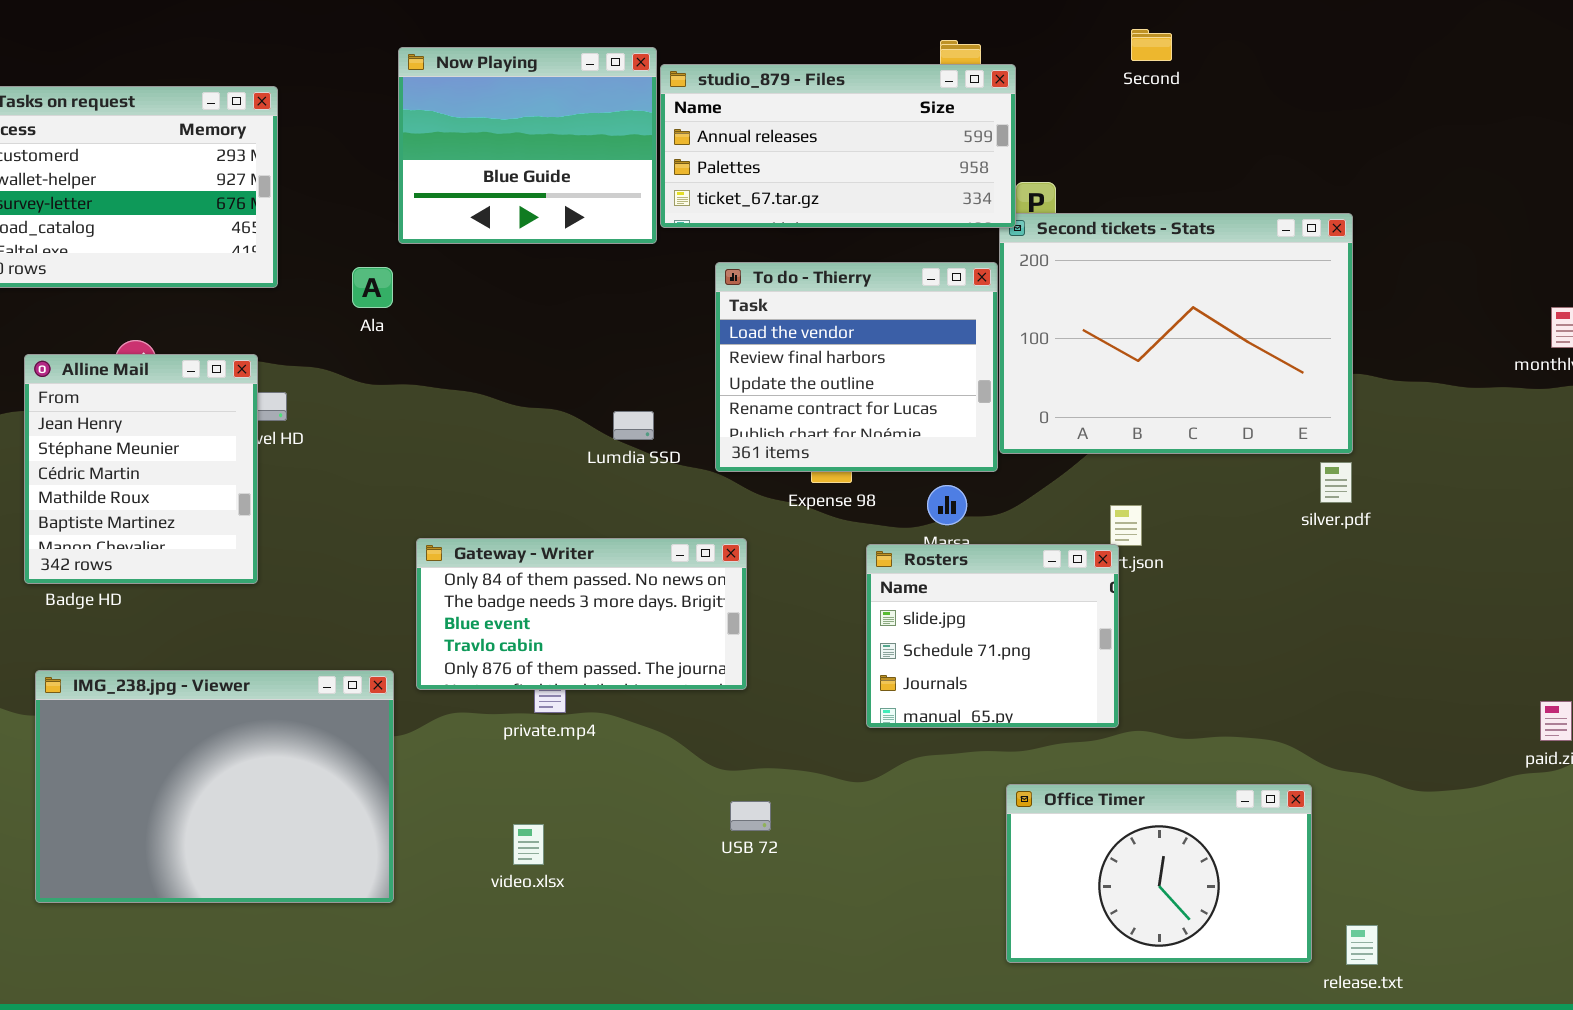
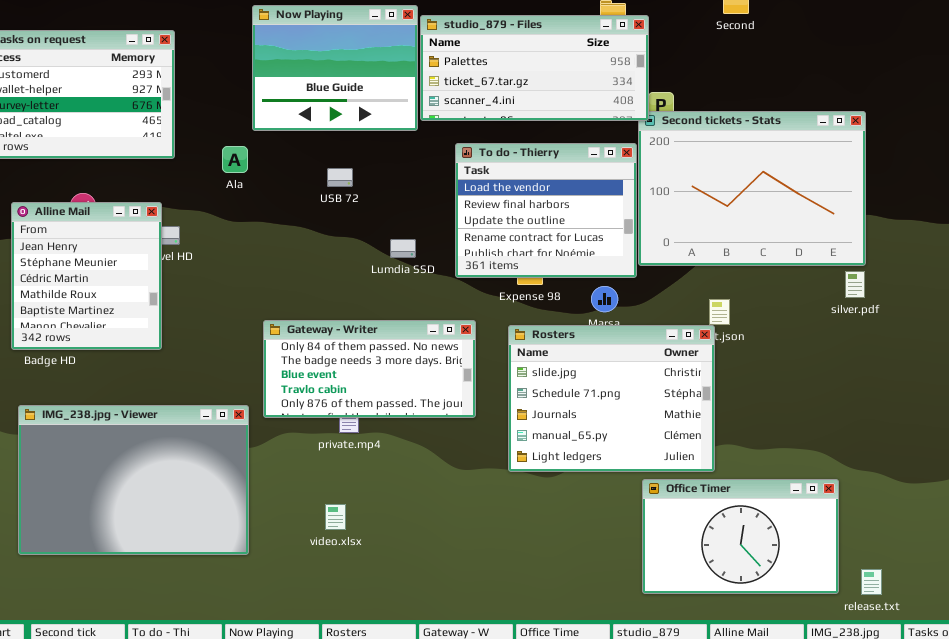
studio_879 - Files: [660,64,1016,228] -> [420,15,649,121], scrolled down 1 row
Rosters: [866,544,1119,728] -> [508,325,715,472], resized
USB 72: [730,801,771,831] -> [327,168,353,187], moved

